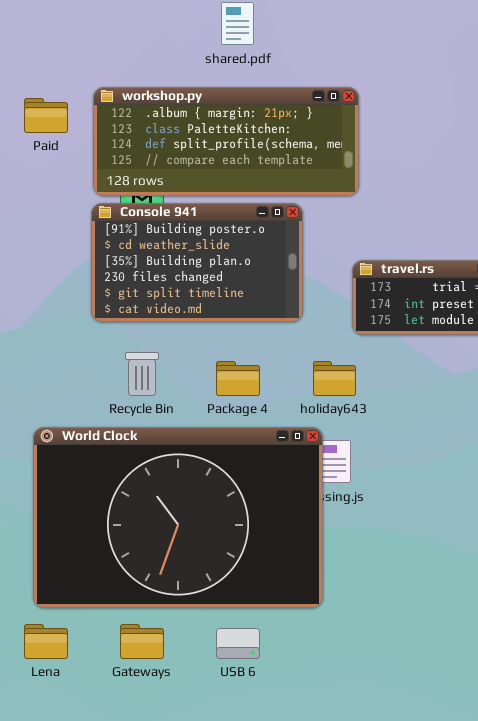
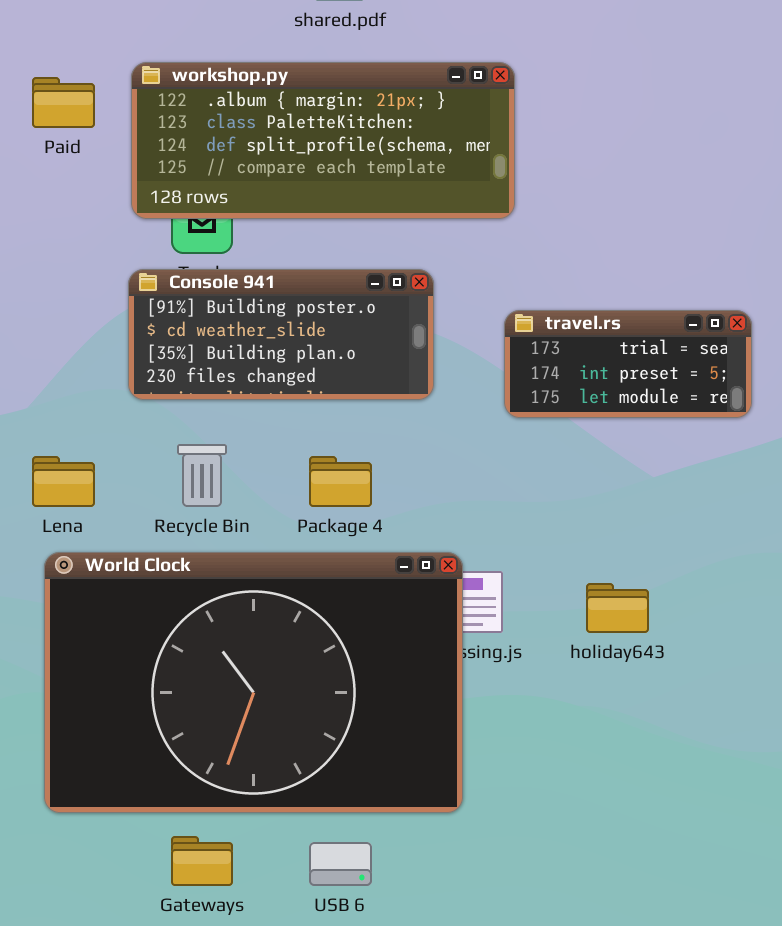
Console 941: [91,203,303,322] -> [128,269,434,400], resized
holiday643: [313,361,356,396] -> [586,583,649,633], moved
Lena: [24,624,68,659] -> [32,456,95,507], moved

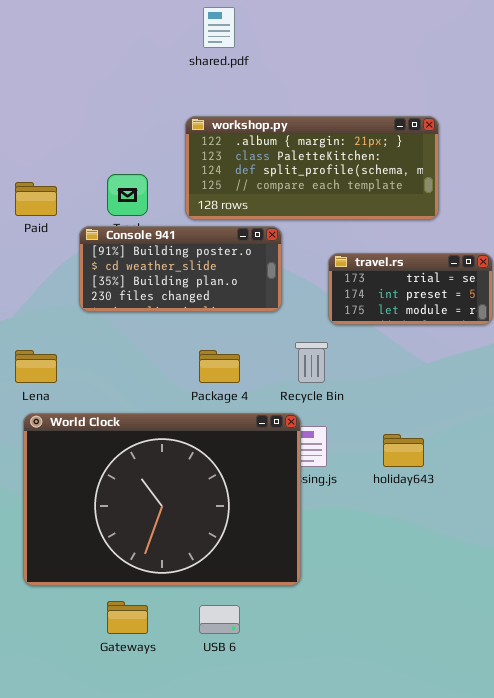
workshop.py: [131,62,515,219] -> [185,116,439,220], moved
Paid: [32,77,95,128] -> [15,182,57,216], moved
Recycle Bin: [177,444,227,507] -> [295,342,328,383], moved

